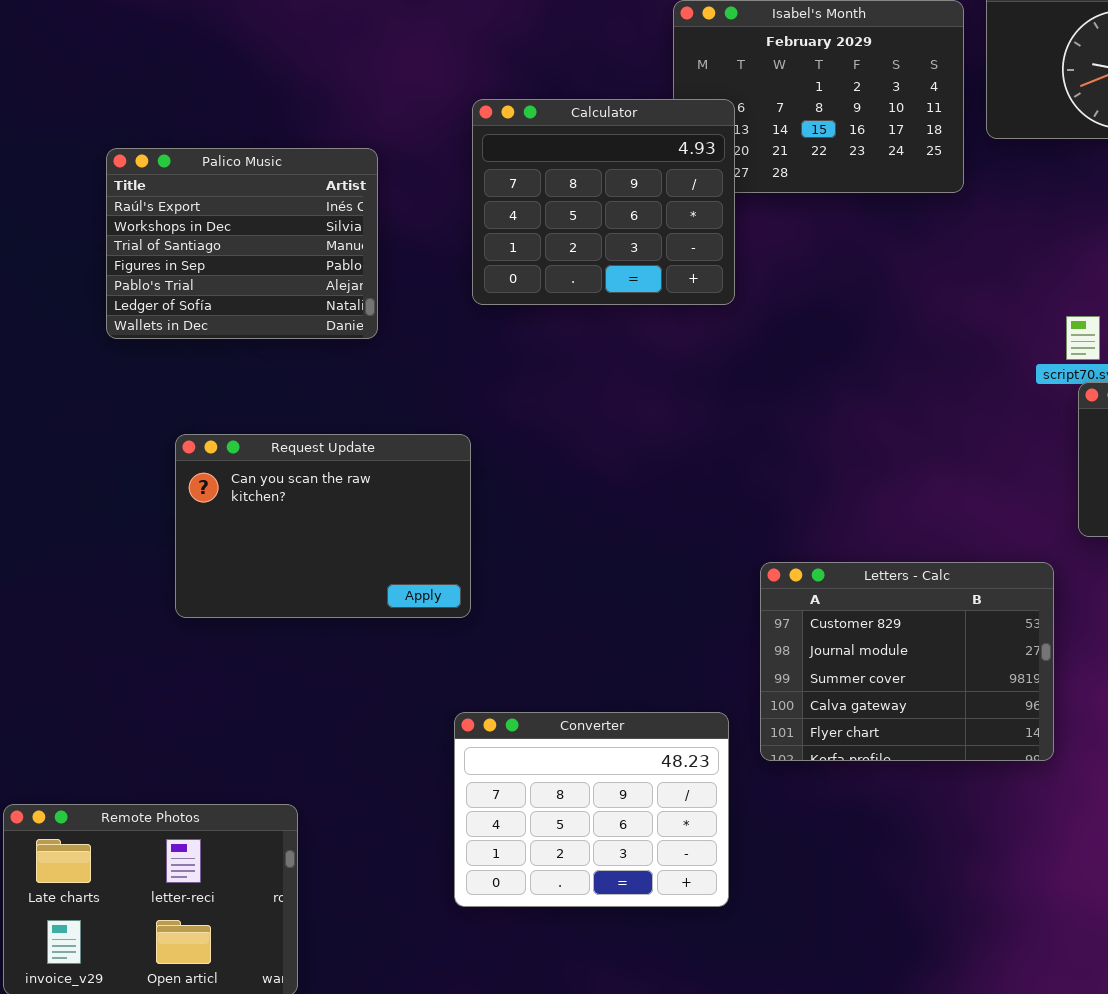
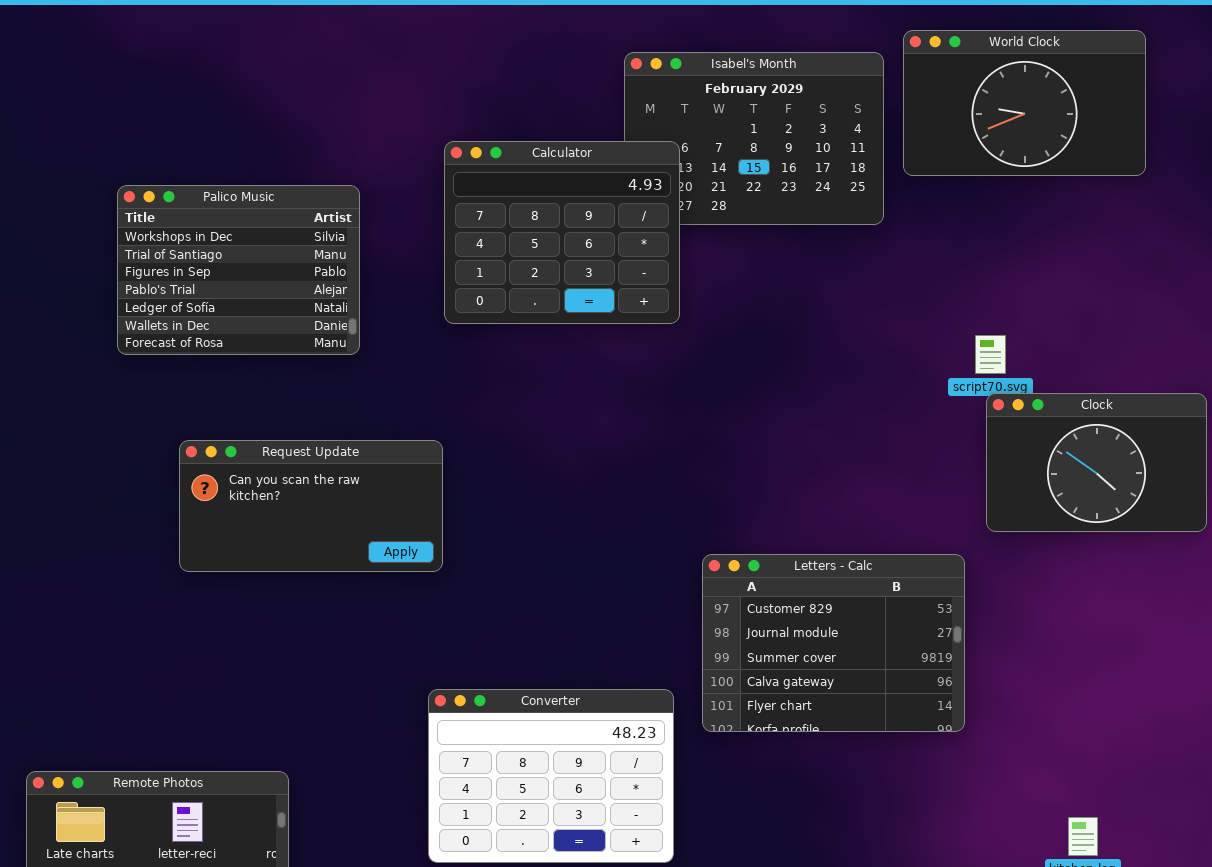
Palico Music: [106,148,378,339] -> [117,185,360,355], scrolled down 1 row
Request Update: [175,434,471,618] -> [179,440,443,572], resized

